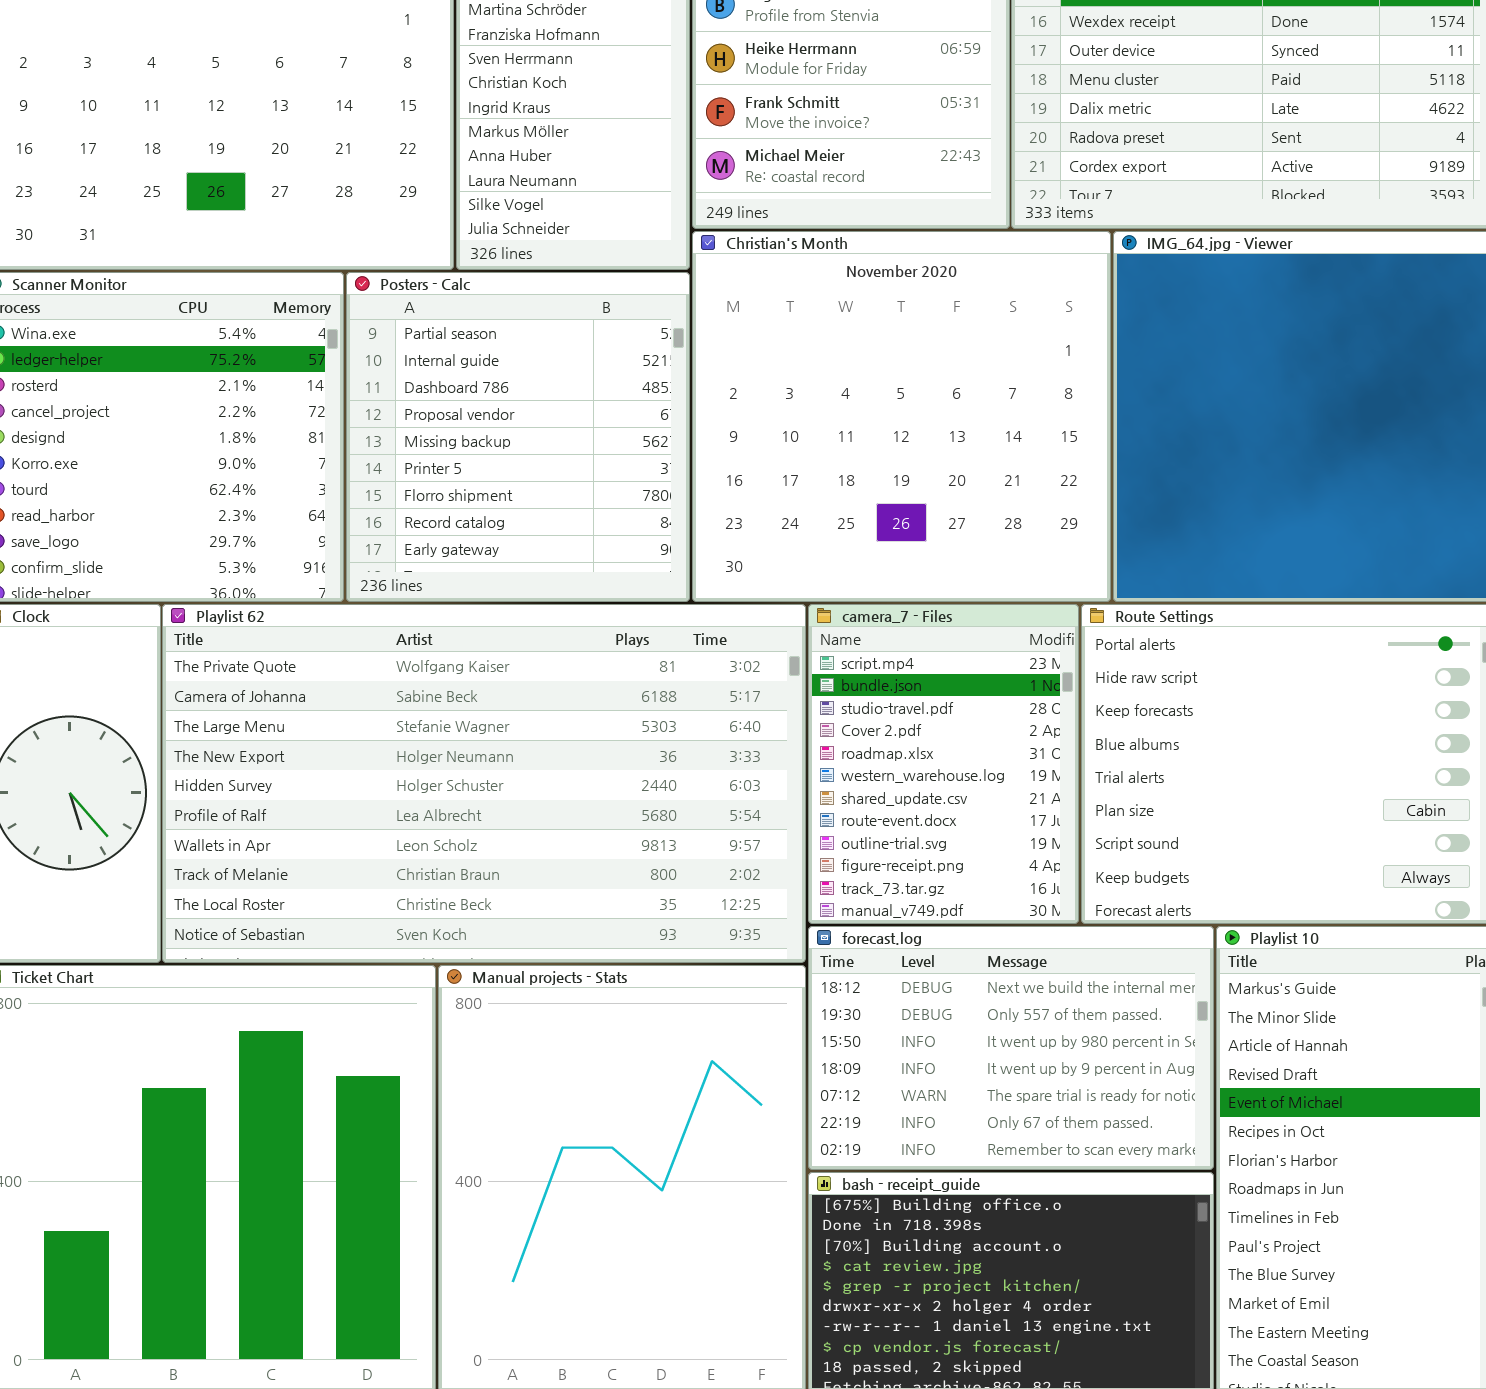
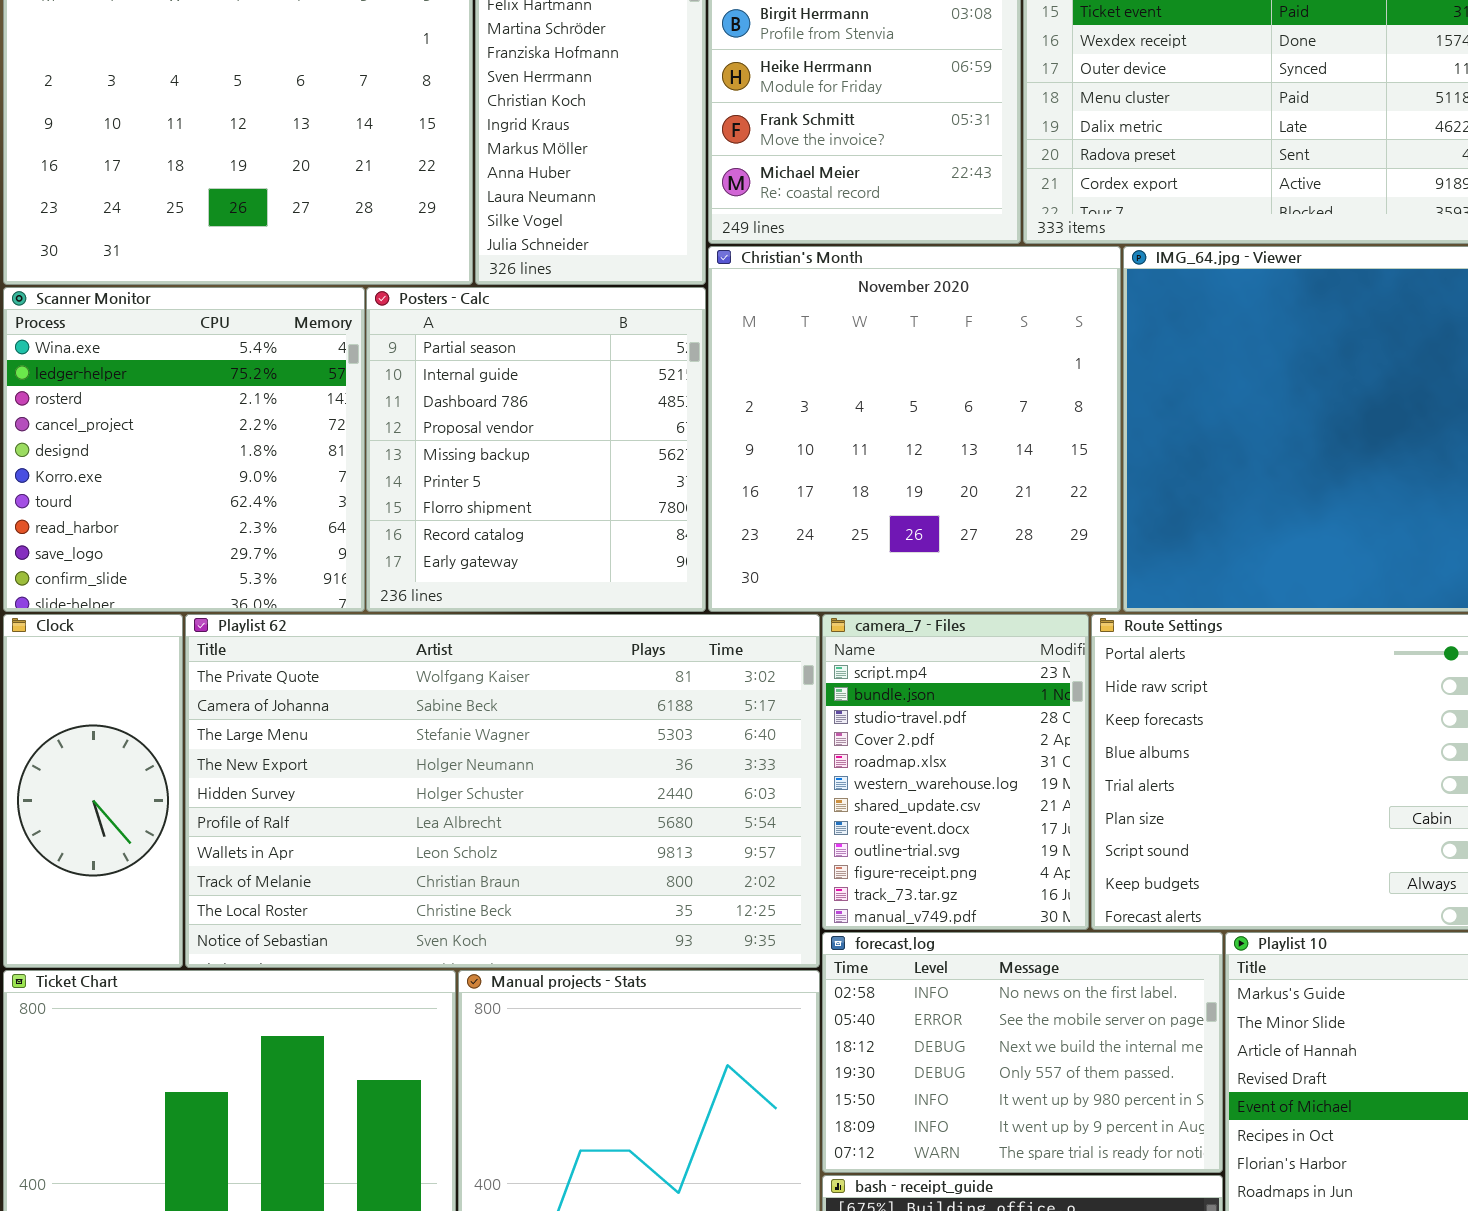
forecast.log: [808,926,1214,1170] -> [822,932,1223,1173], scrolled up 2 rows

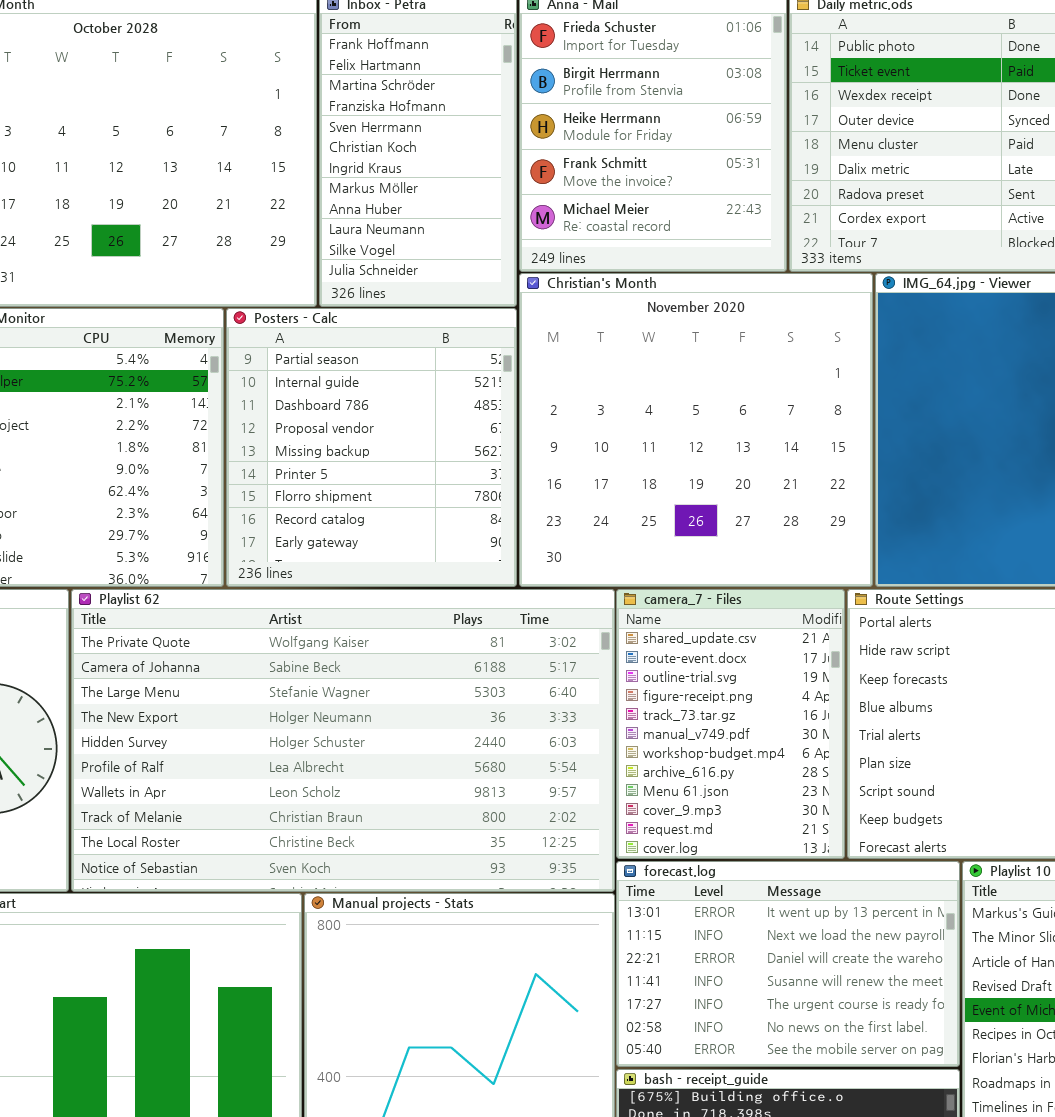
camera_7 - Files: [822,614,1089,930] -> [616,589,845,859], scrolled down 6 rows
forecast.log: [822,932,1223,1173] -> [616,861,960,1067], scrolled up 5 rows

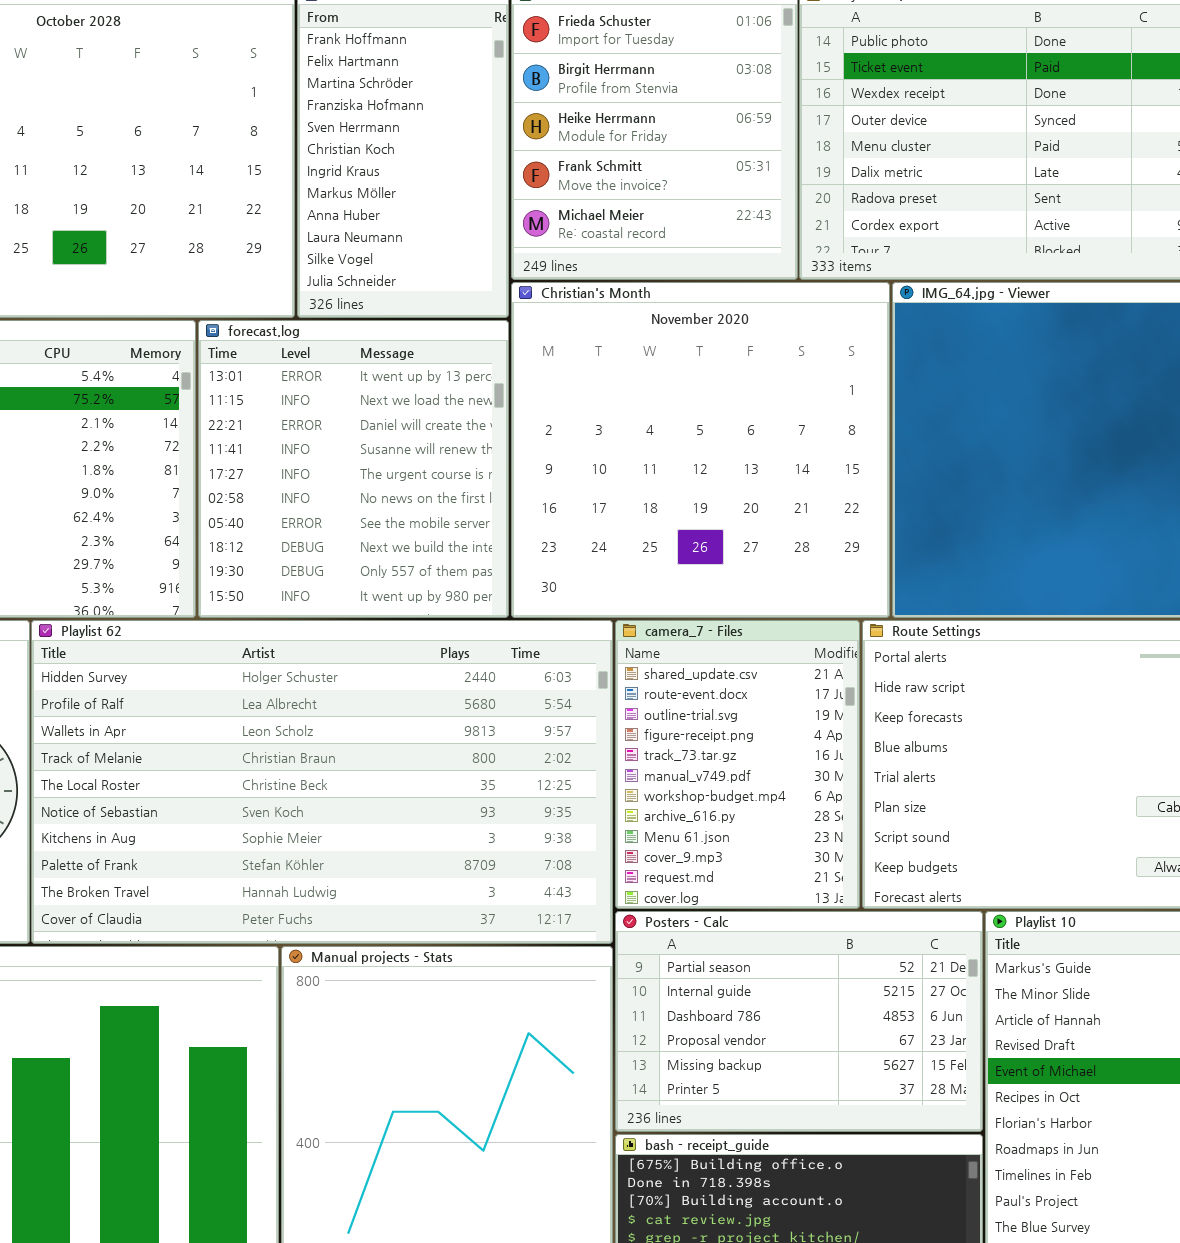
Posters - Calc: [226,308,517,587] -> [615,911,983,1132], moved, resized
Playlist 62: [71,589,615,892] -> [31,620,613,944], scrolled down 4 rows
forecast.log: [616,861,960,1067] -> [198,320,509,618], moved, resized

